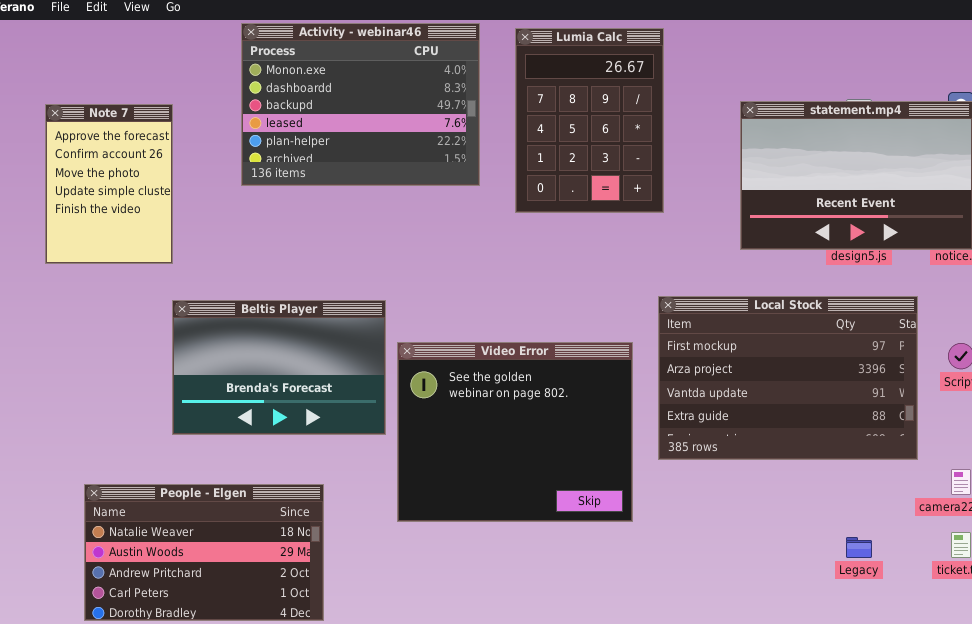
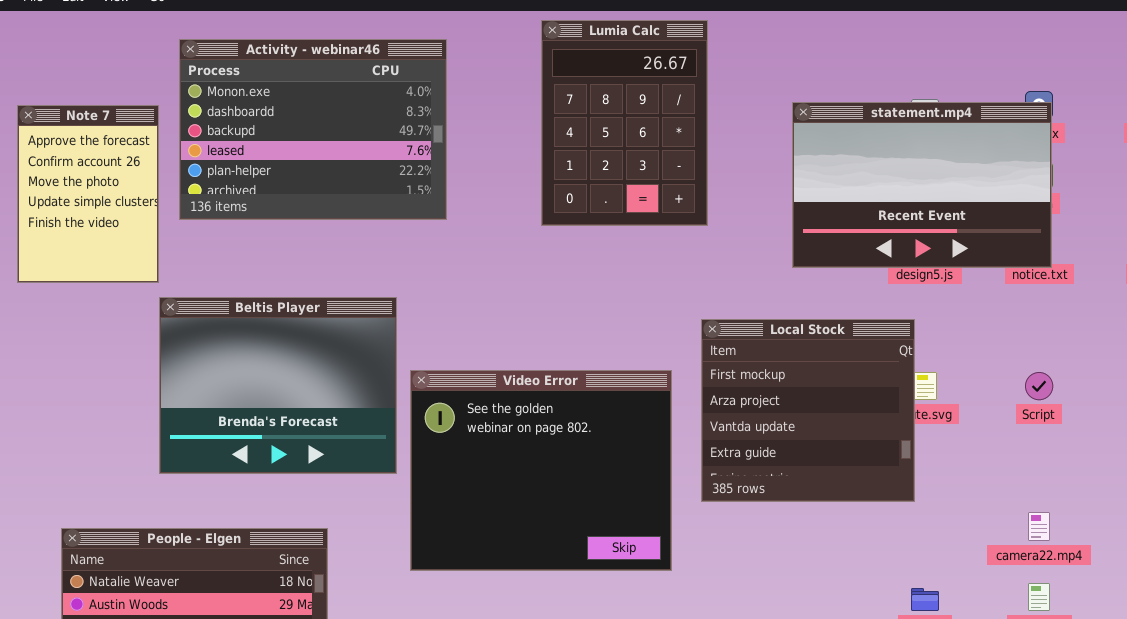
Activity - webinar46: [241,23,480,186] -> [179,39,447,220], moved
Local Stock: [658,296,918,460] -> [701,319,915,502], resized
Beltis Player: [172,300,386,435] -> [159,297,397,474], resized

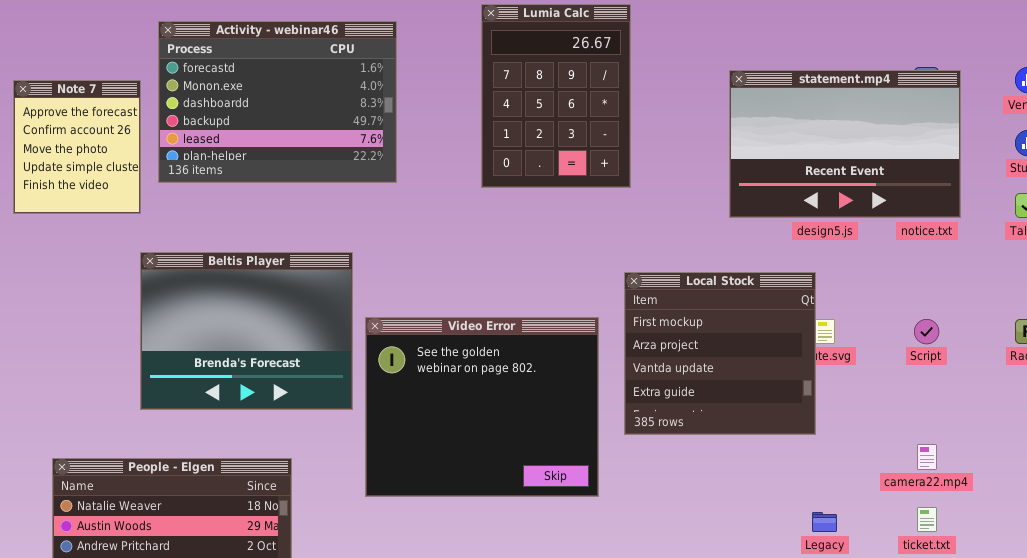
Activity - webinar46: [179,39,447,220] -> [158,21,397,183], scrolled up 1 row
statement.mp4: [792,102,1052,268] -> [729,70,961,218], moved
Note 7: [17,105,159,283] -> [13,80,141,214], resized

